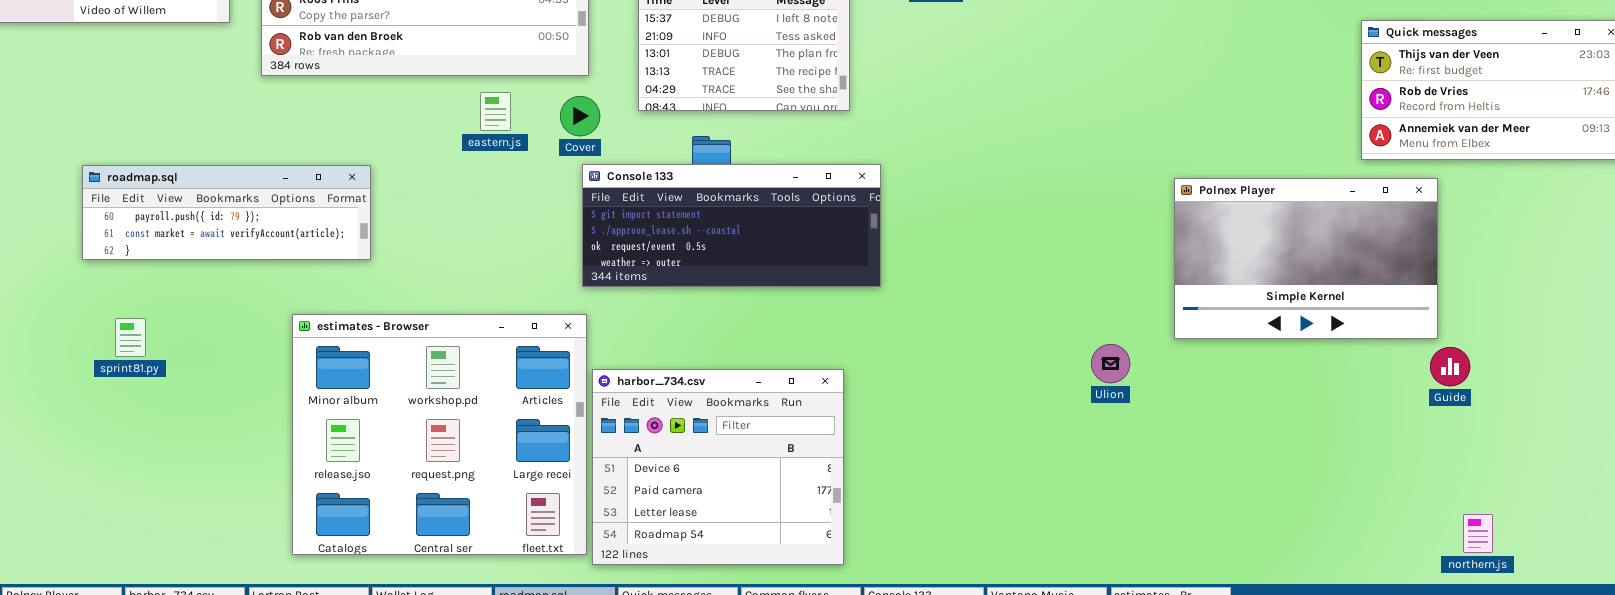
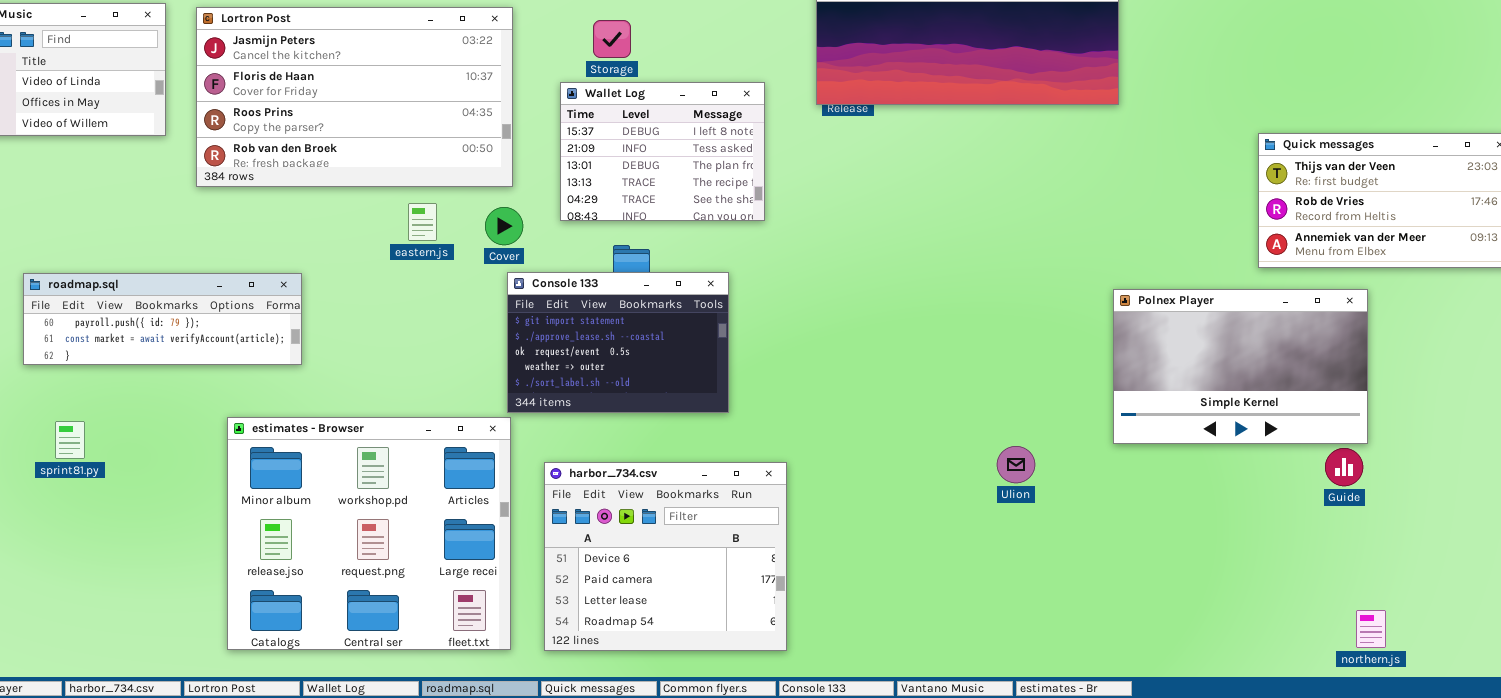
Console 133: [582,164,881,287] -> [507,272,729,413], resized
Polnex Player: [1174,178,1438,339] -> [1113,289,1368,444], moved
harbor_734.csv: [592,369,844,565] -> [544,462,787,651], moved

